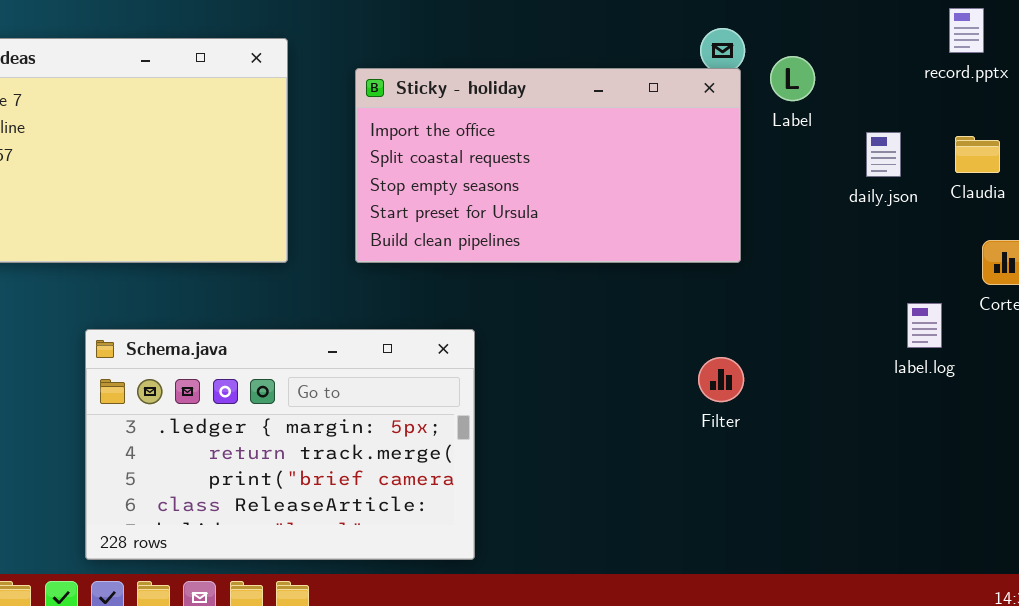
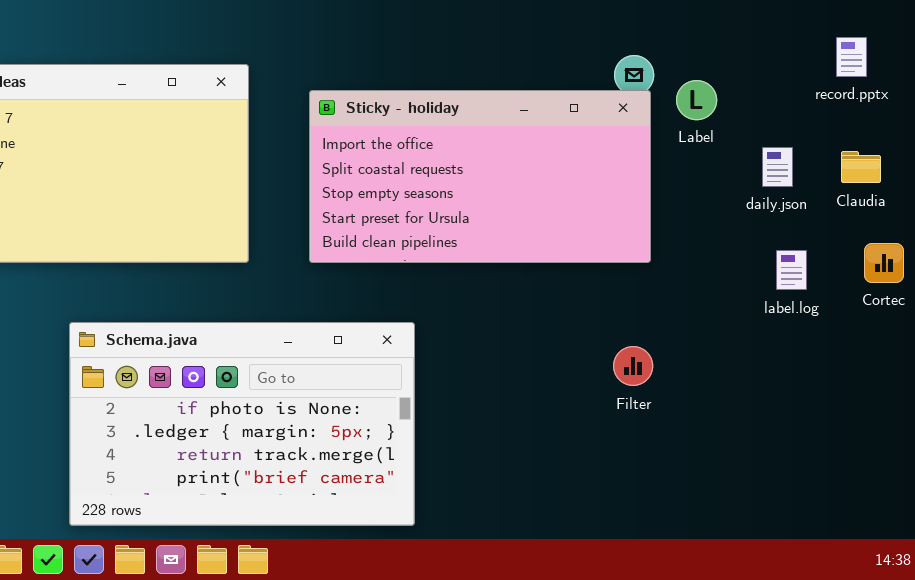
label.log: [907,303,942,348] -> [776,250,807,290], moved
Schema.java: [85,329,475,560] -> [69,322,415,526], scrolled up 1 row

